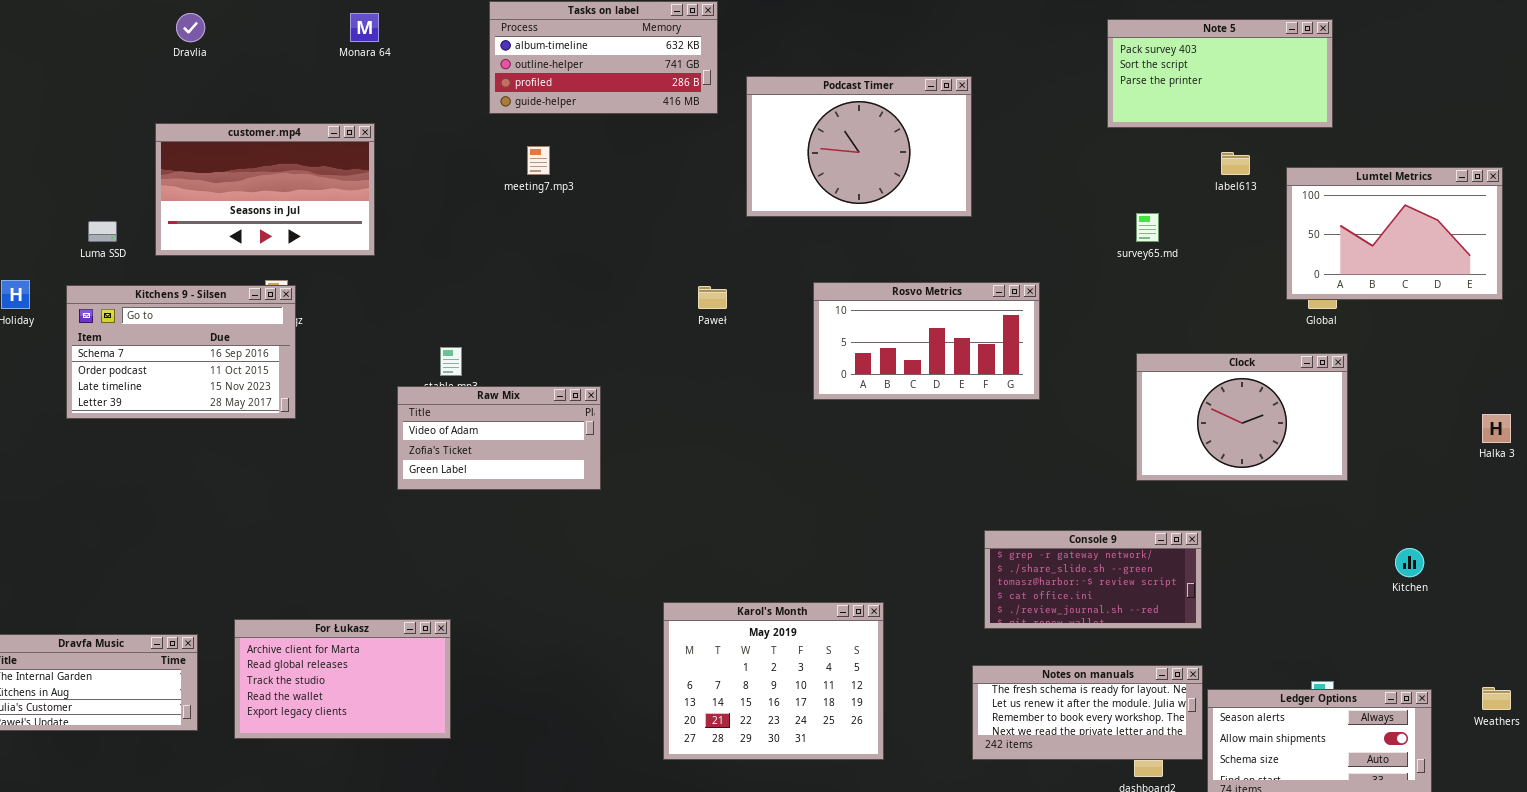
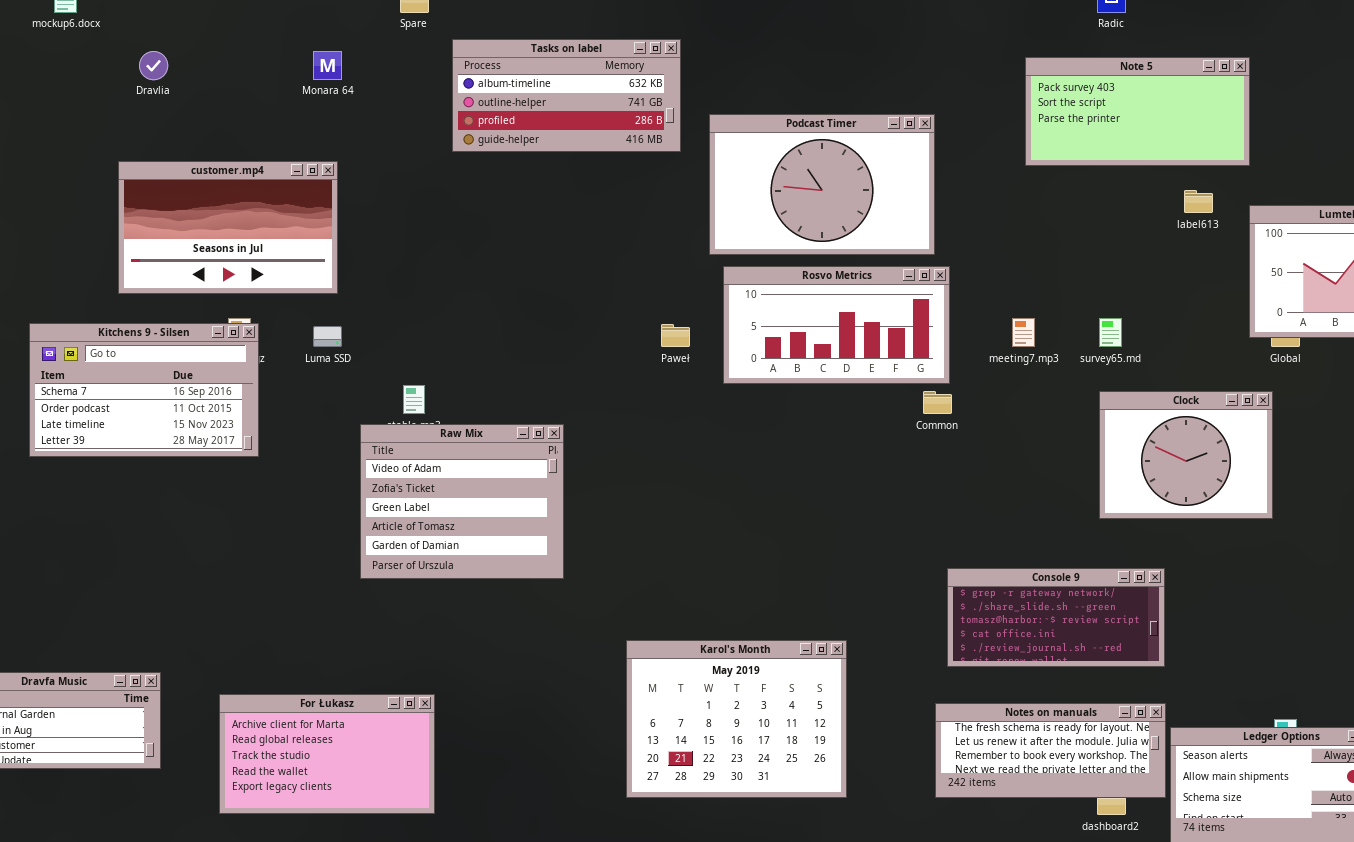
Note 5: [1107,19,1333,128] -> [1025,57,1250,166], moved
meeting7.mp3: [527,146,550,175] -> [1012,318,1035,347], moved
survey65.md: [1136,213,1159,242] -> [1099,318,1122,347], moved
Luma SSD: [88,221,117,242] -> [313,326,342,347], moved
Rosvo Metrics: [813,282,1040,400] -> [723,266,950,384], moved
Clock: [1136,353,1348,481] -> [1099,391,1273,519], resized
Raw Mix: [397,386,601,490] -> [360,424,564,579], resized
For Łukasz: [234,619,451,739] -> [219,694,435,814], moved

